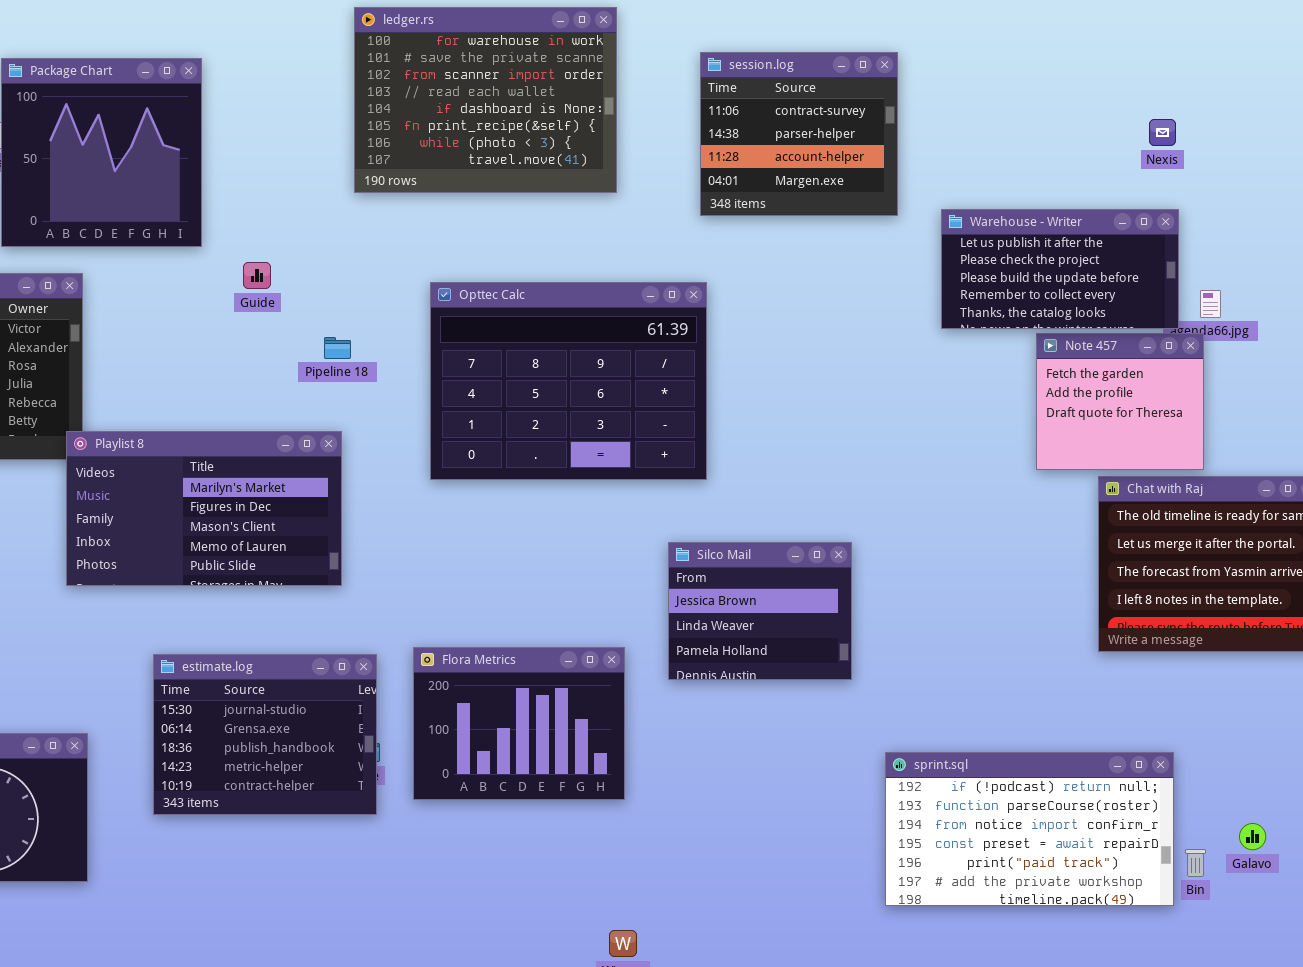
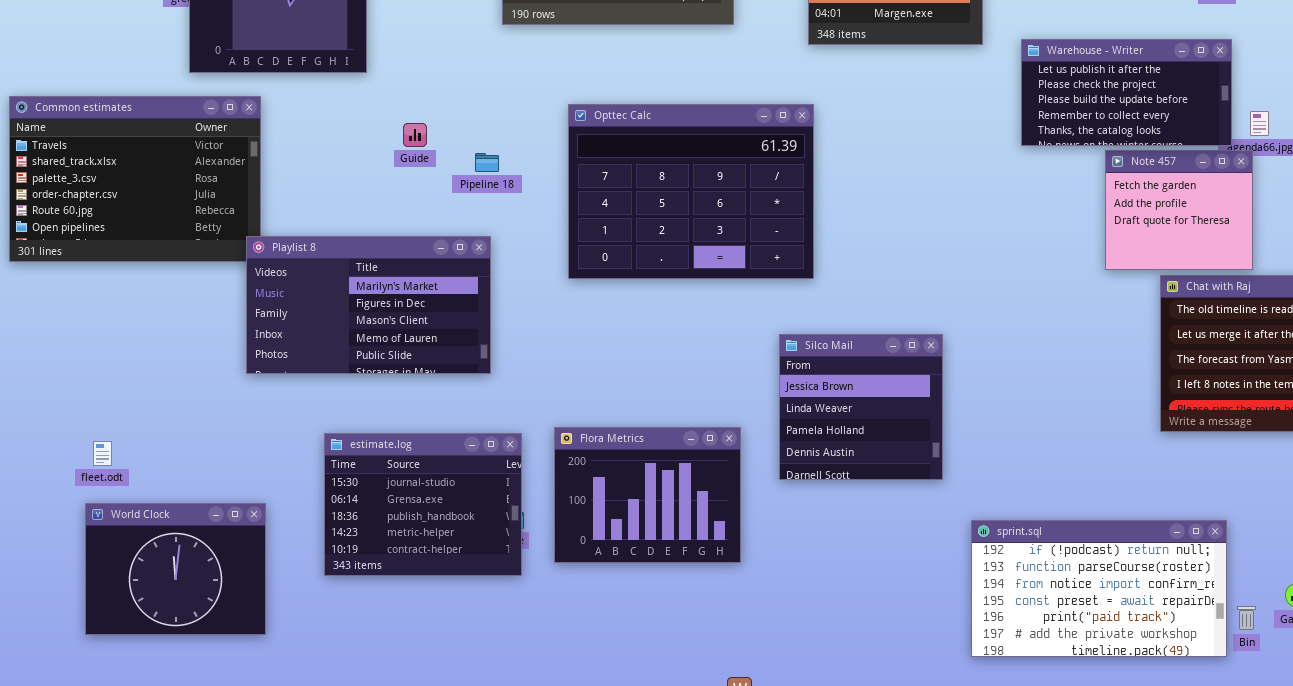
Guide: [243,262,271,289] -> [403,123,427,147], moved
Silco Mail: [668,542,852,680] -> [779,334,943,480], resized

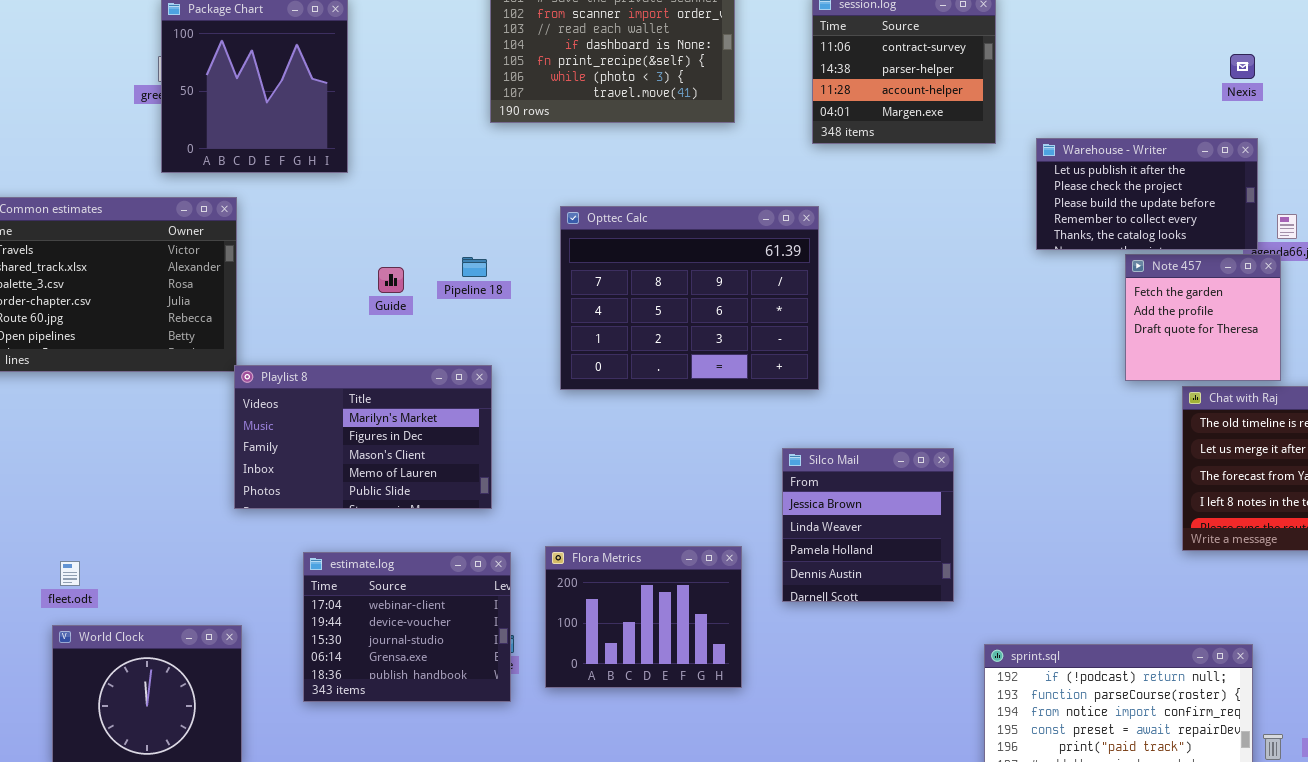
Guide: [403,123,427,147] -> [378,267,404,293], moved
Playlist 8: [246,236,491,374] -> [234,365,492,509], moved
estimate.log: [324,433,522,576] -> [303,552,511,702], scrolled up 2 rows

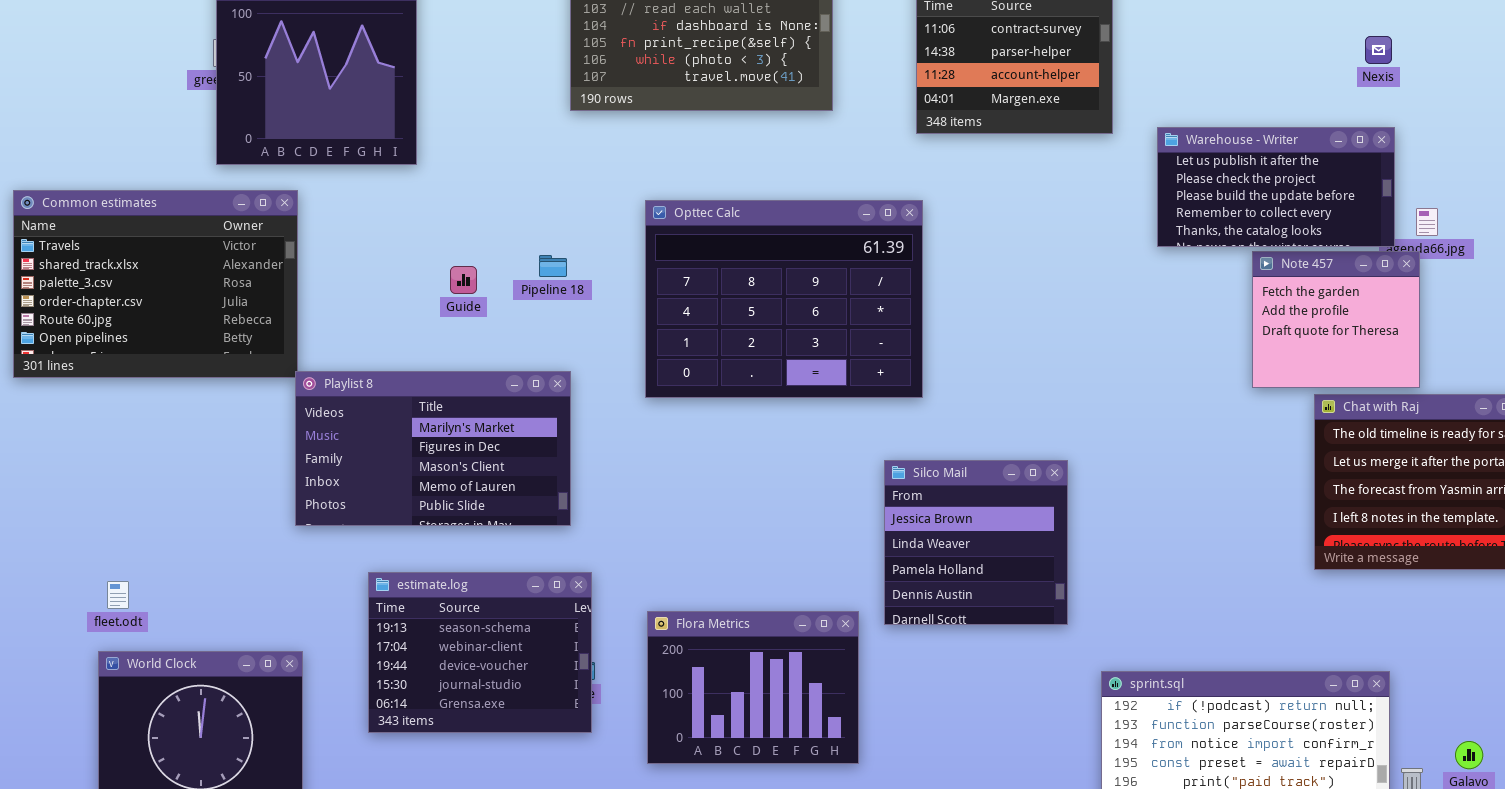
Flora Metrics: [545,546,742,688] -> [647,611,859,764], moved
estimate.log: [303,552,511,702] -> [368,572,592,733], scrolled up 1 row

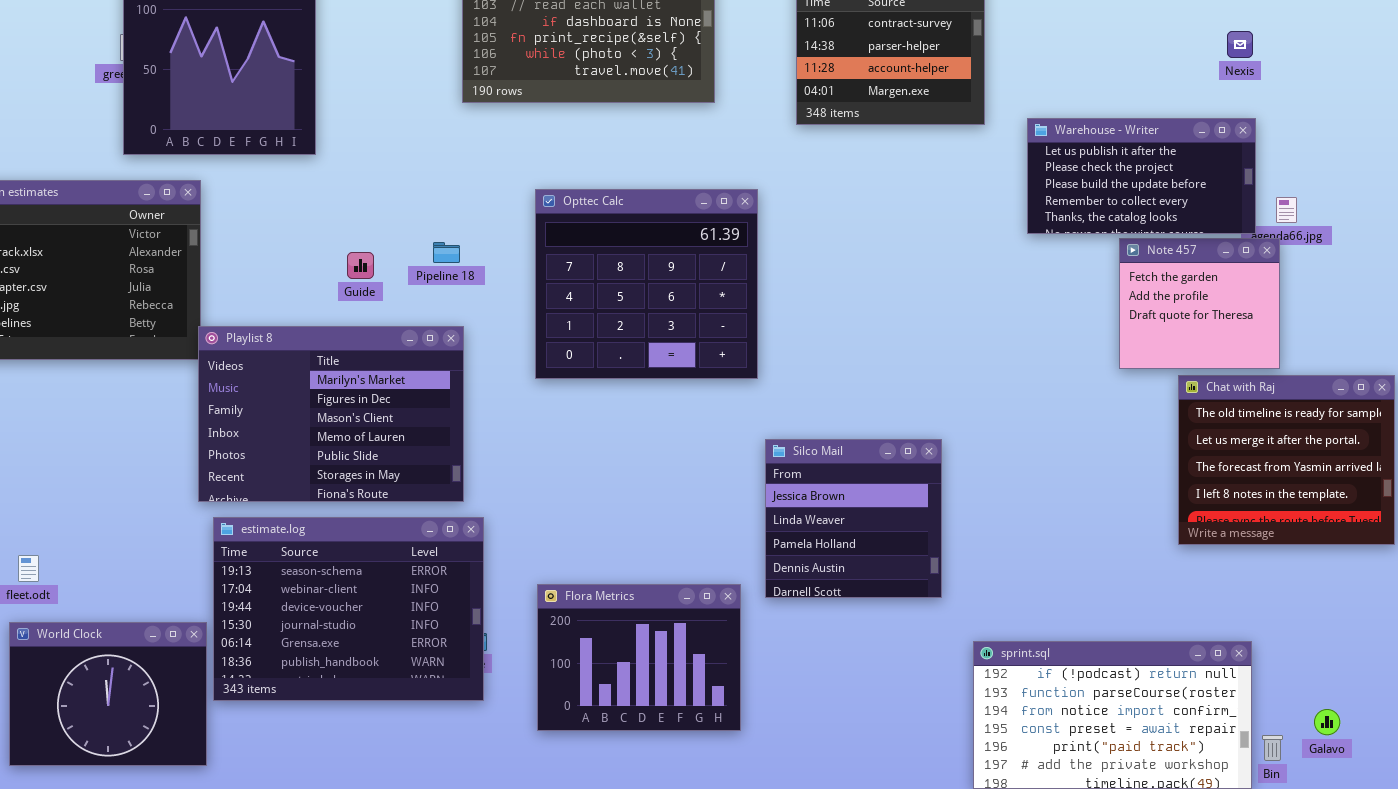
Opttec Calc: [645,200,923,398] -> [535,189,758,379], resized
Playlist 8: [295,371,571,526] -> [198,326,464,502], resized
estimate.log: [368,572,592,733] -> [213,517,484,701], resized

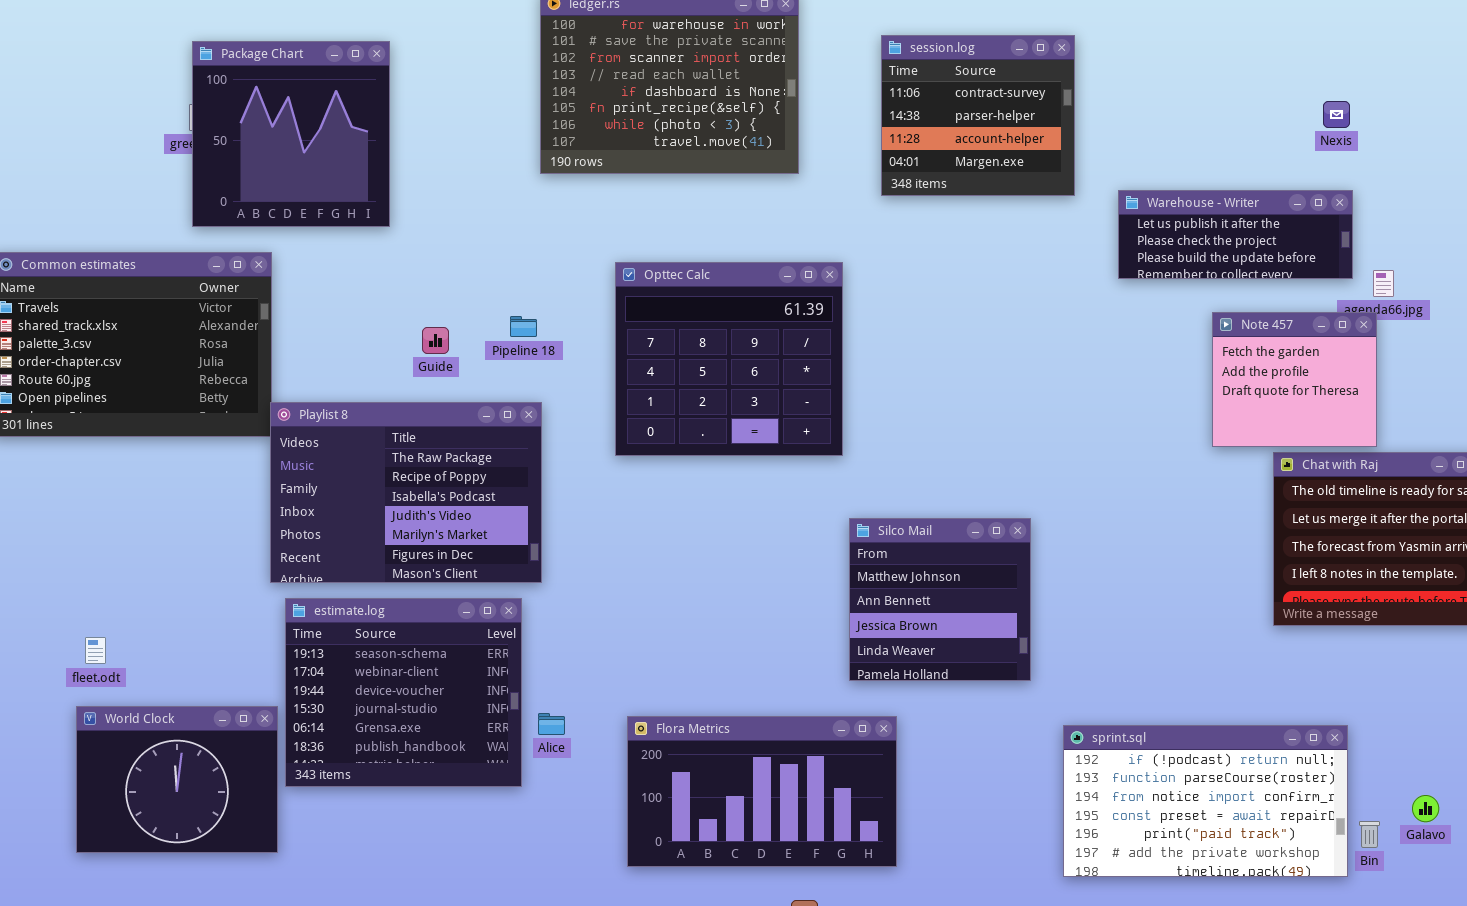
Warehouse - Writer: [1027,118,1256,234] -> [1118,190,1353,279], resized
Playlist 8: [198,326,464,502] -> [270,402,542,583], scrolled up 4 rows
Silco Mail: [765,439,942,598] -> [849,518,1031,681], scrolled up 2 rows
estimate.log: [213,517,484,701] -> [285,598,522,787], resized
Flora Metrics: [537,584,741,731] -> [627,716,897,867], moved, resized

